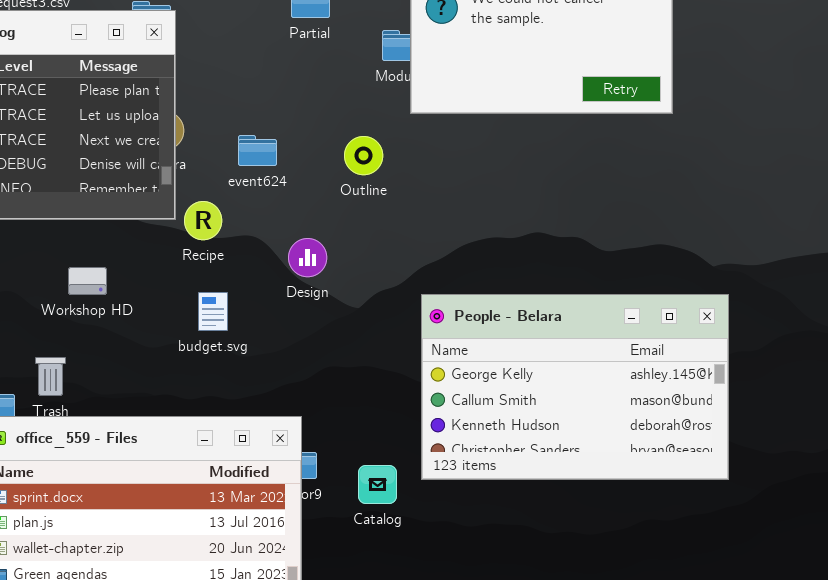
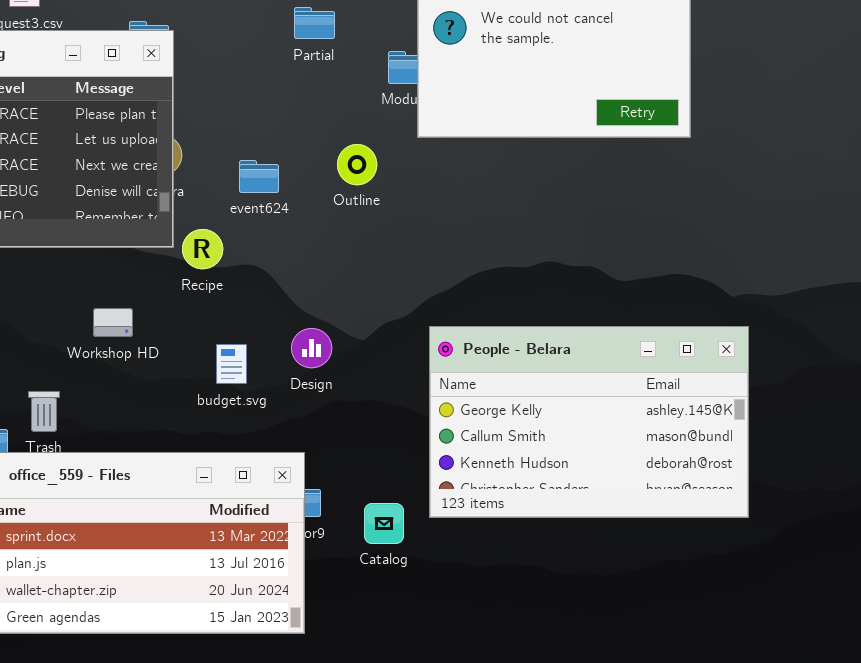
Outline: [344,136,383,175] -> [337,144,377,185], moved
Design: [288,238,327,277] -> [291,328,332,368], moved
Workshop HD: [68,267,107,295] -> [93,308,133,337], moved
budget.svg: [198,292,228,331] -> [216,344,247,384], moved

